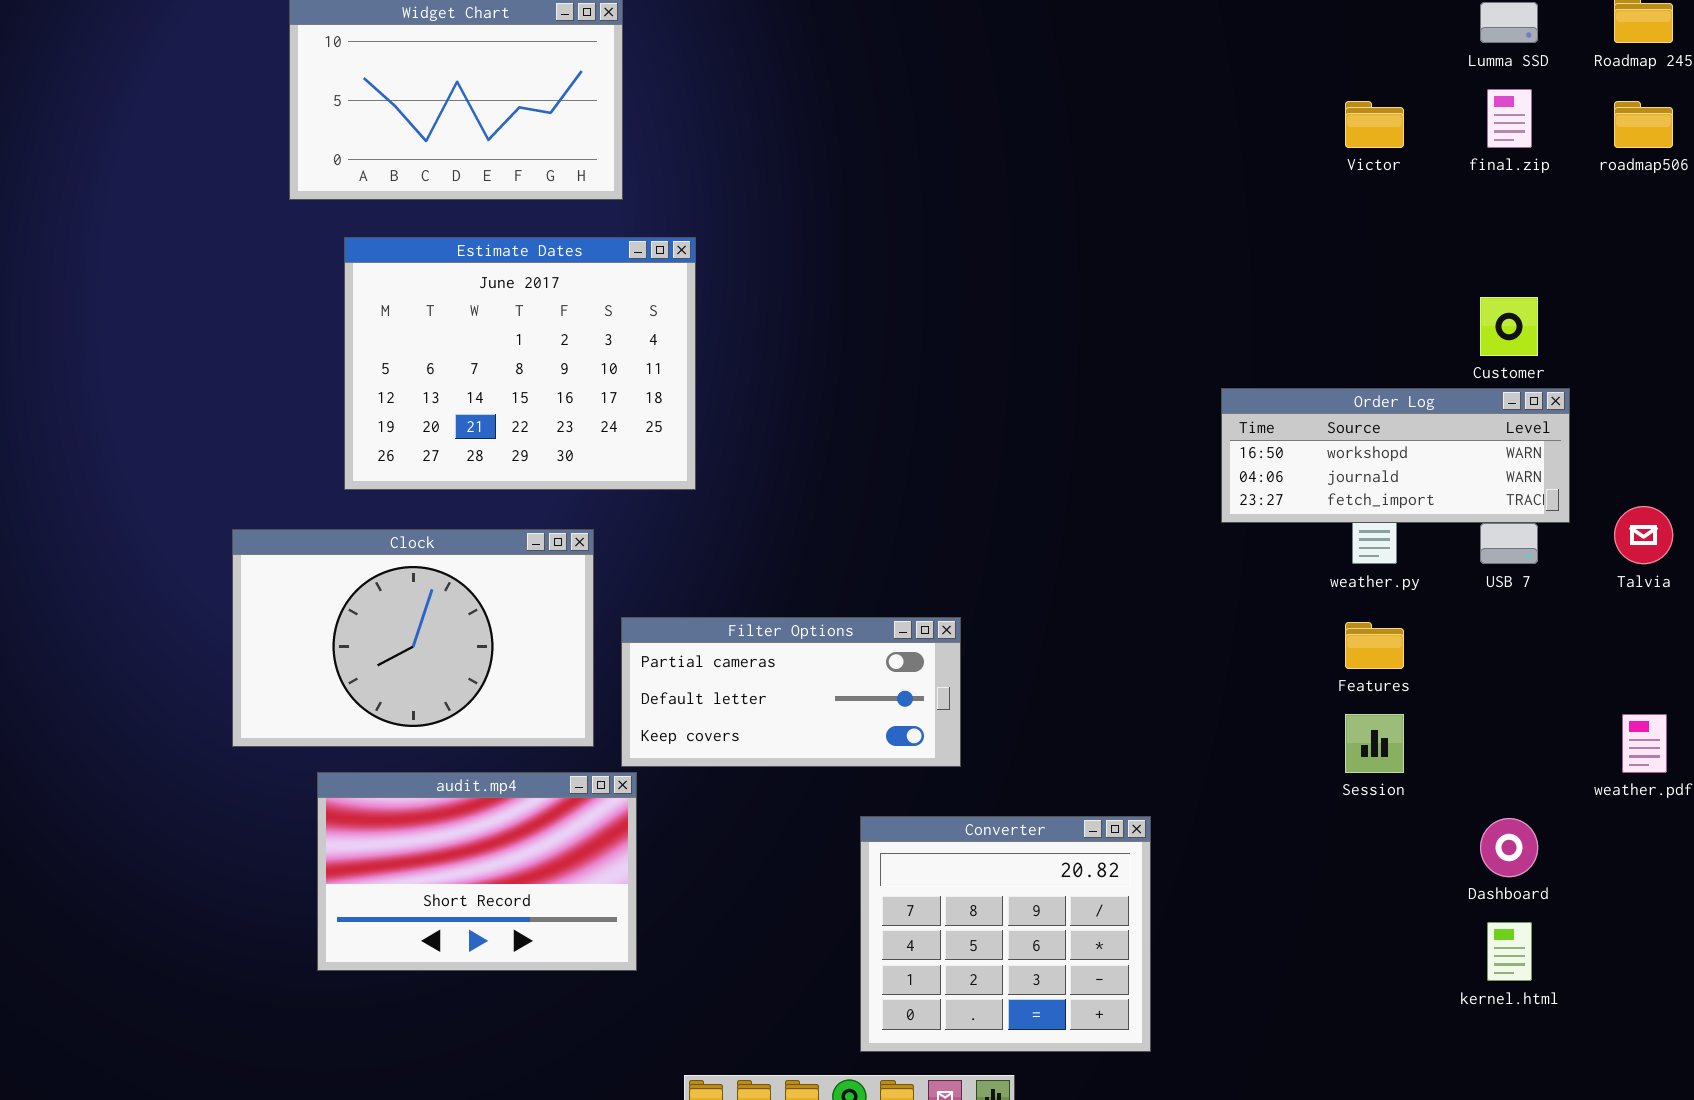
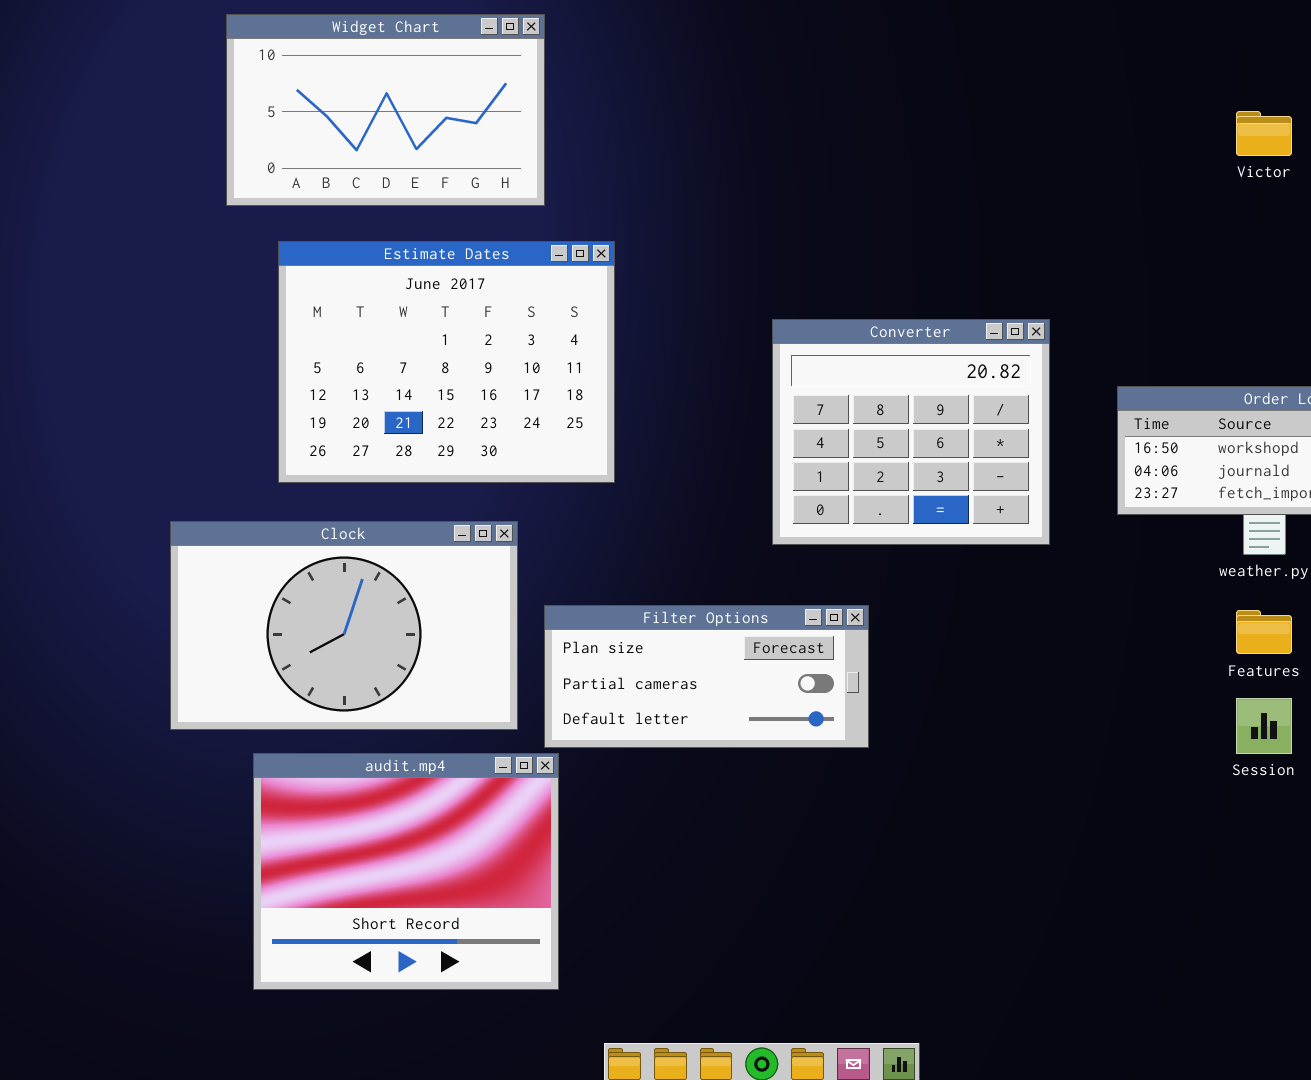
Filter Options: [621,617,961,767] -> [544,605,869,748], scrolled up 1 row
audit.mp4: [317,772,637,971] -> [253,753,559,990], resized
Converter: [860,816,1151,1052] -> [772,319,1050,545], moved

